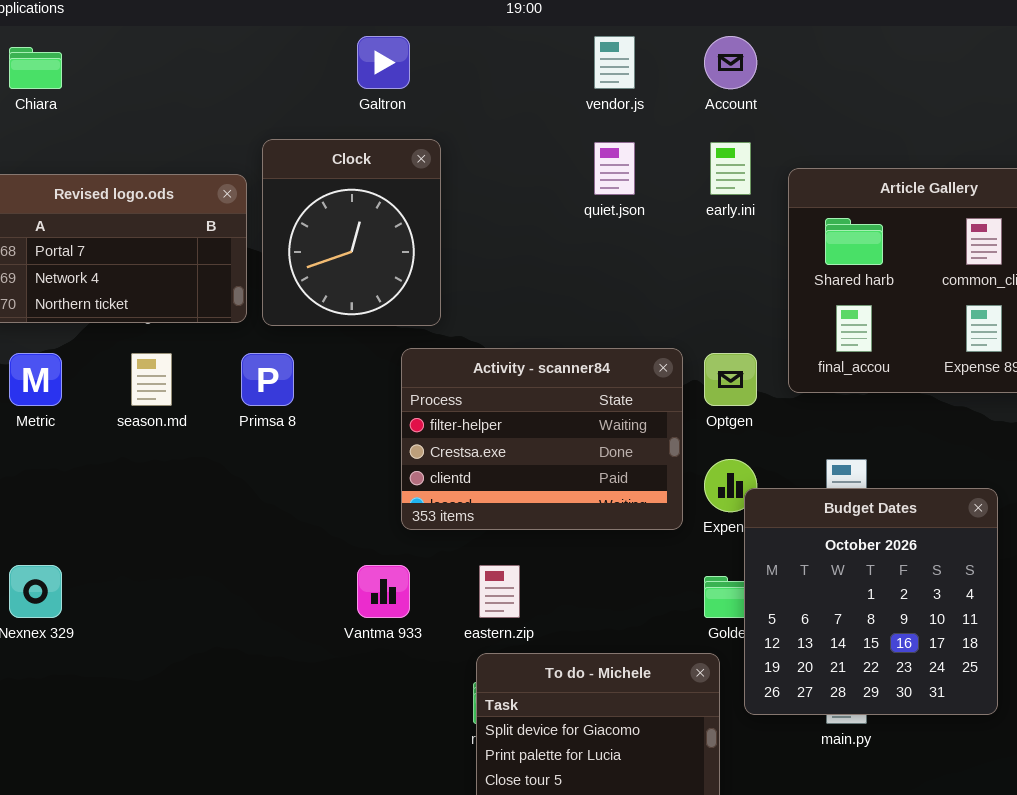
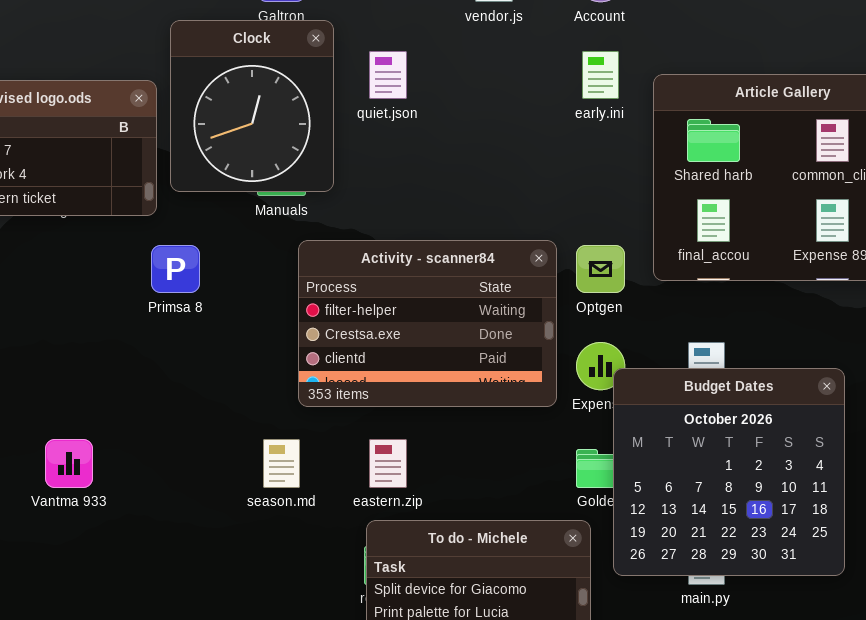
Clock: [262,139,441,326] -> [170,20,334,192], moved
quiet.json: [594,142,635,195] -> [369,51,407,99], moved
season.md: [131,353,172,406] -> [263,439,300,488], moved
Vantma 933: [357,565,410,618] -> [45,439,93,488], moved

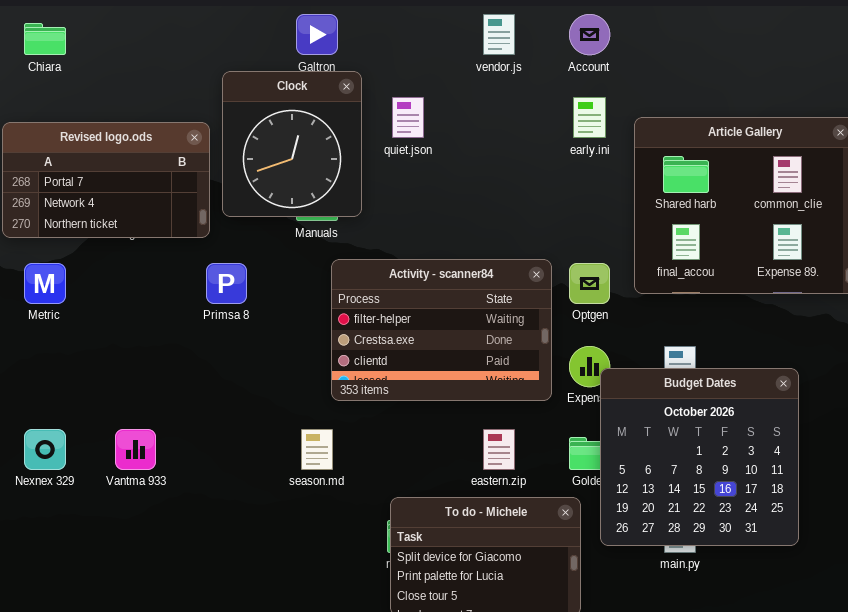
eastern.zip: [369,439,407,488] -> [483,429,515,470], moved

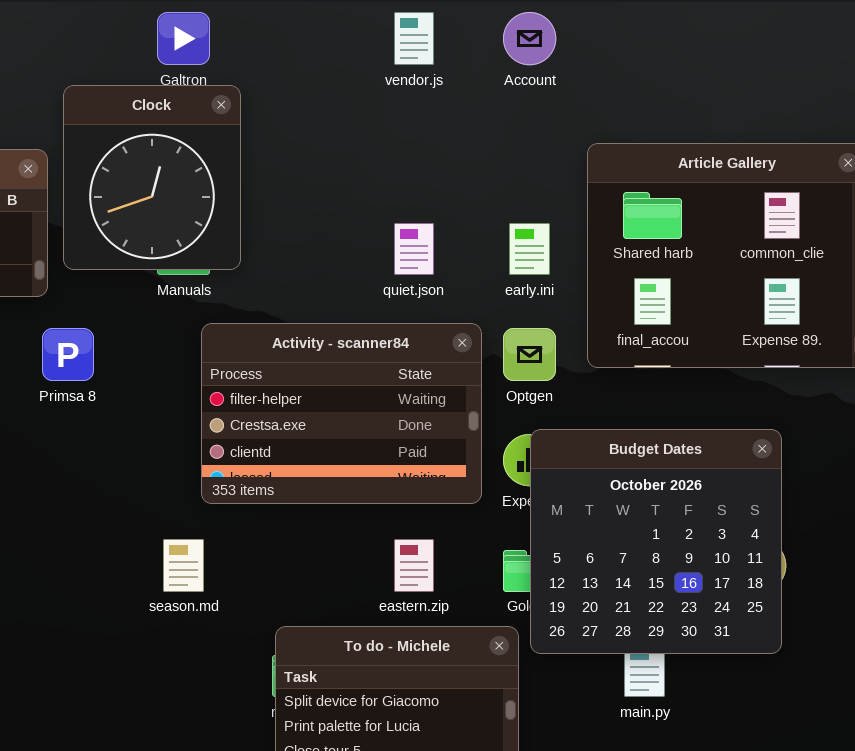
quiet.json: [392,97,424,138] -> [394,223,434,275], moved
early.ini: [573,97,606,138] -> [509,223,550,275], moved
Budget Dates: [600,368,799,546] -> [530,429,782,654], moved

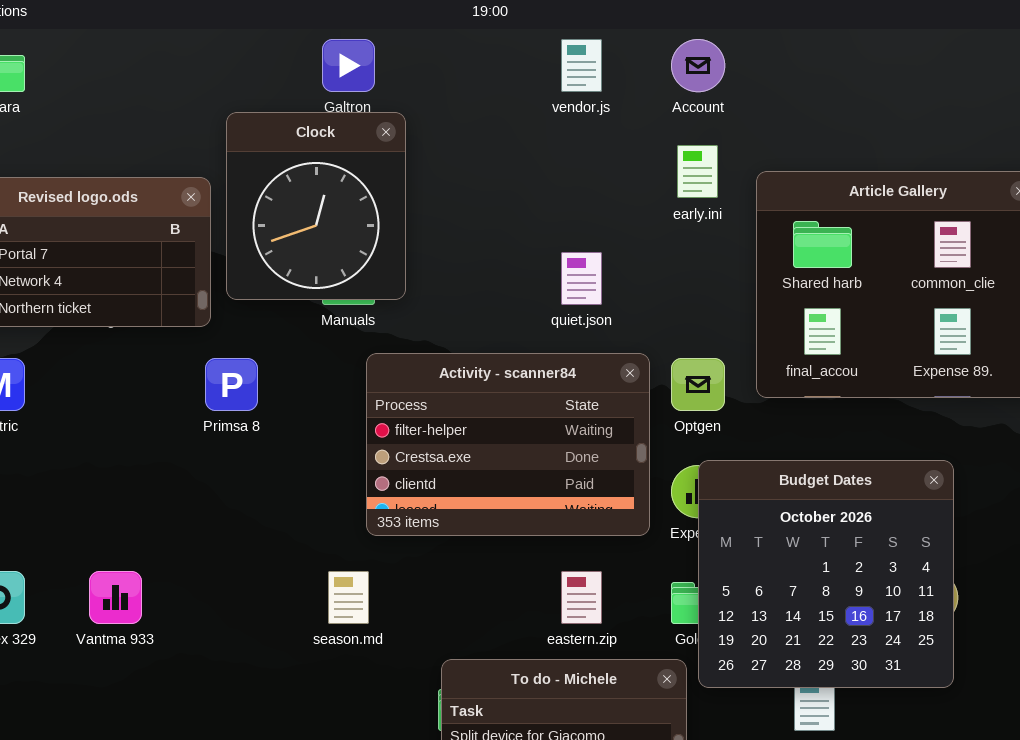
early.ini: [509,223,550,275] -> [677,145,718,198], moved

